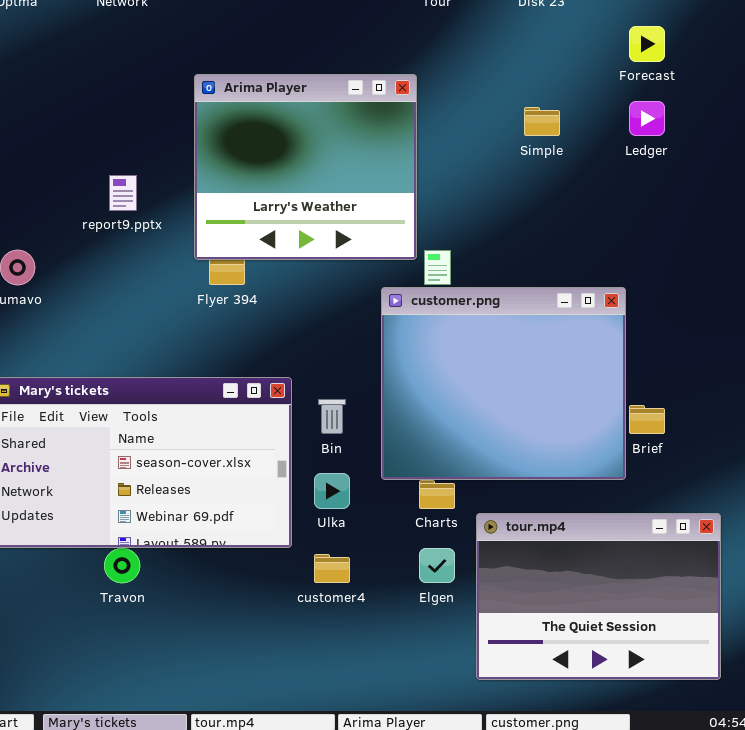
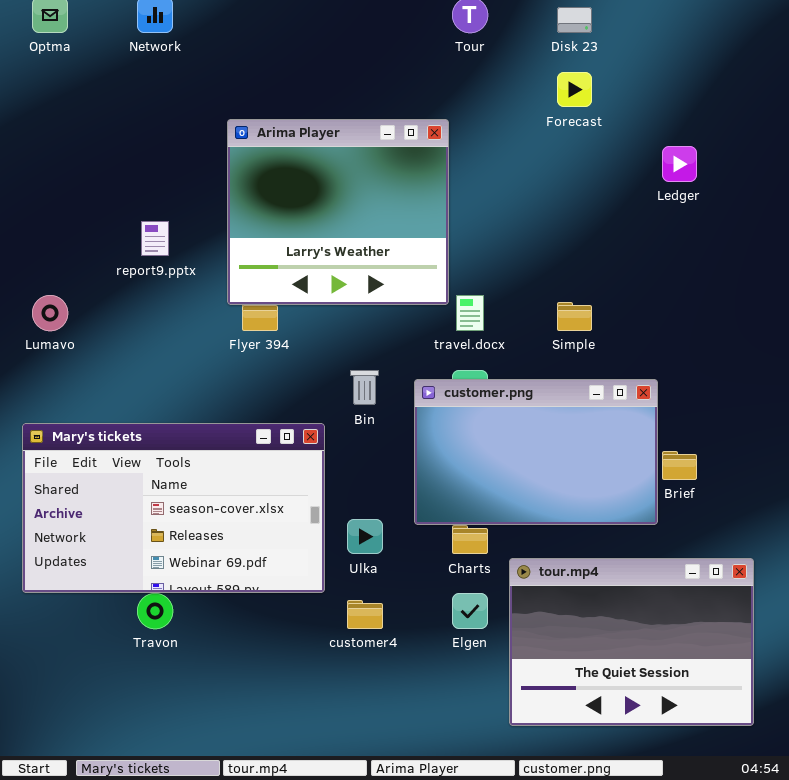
Forecast: [629,26,665,62] -> [557,72,592,107], moved
Simple: [524,107,560,136] -> [557,302,592,331], moved
customer.png: [381,287,626,480] -> [414,379,658,525], resized
Bin: [318,399,346,434] -> [350,370,379,405], moved

